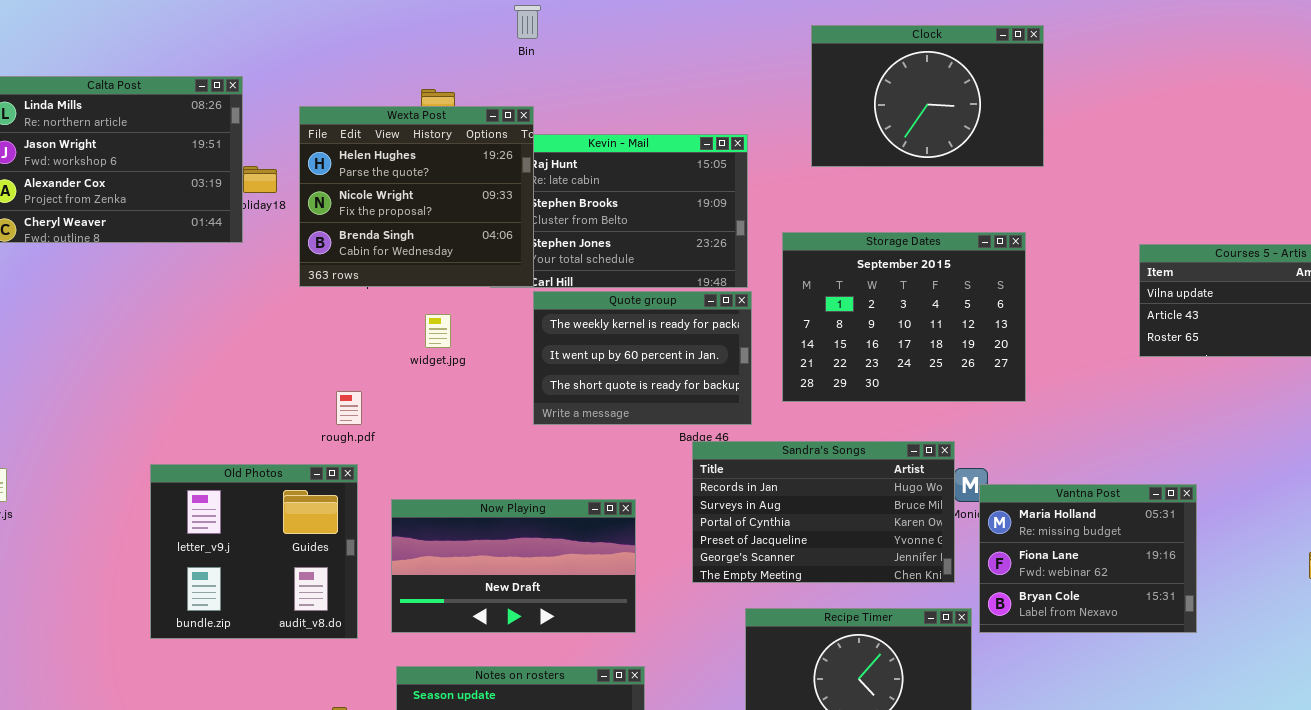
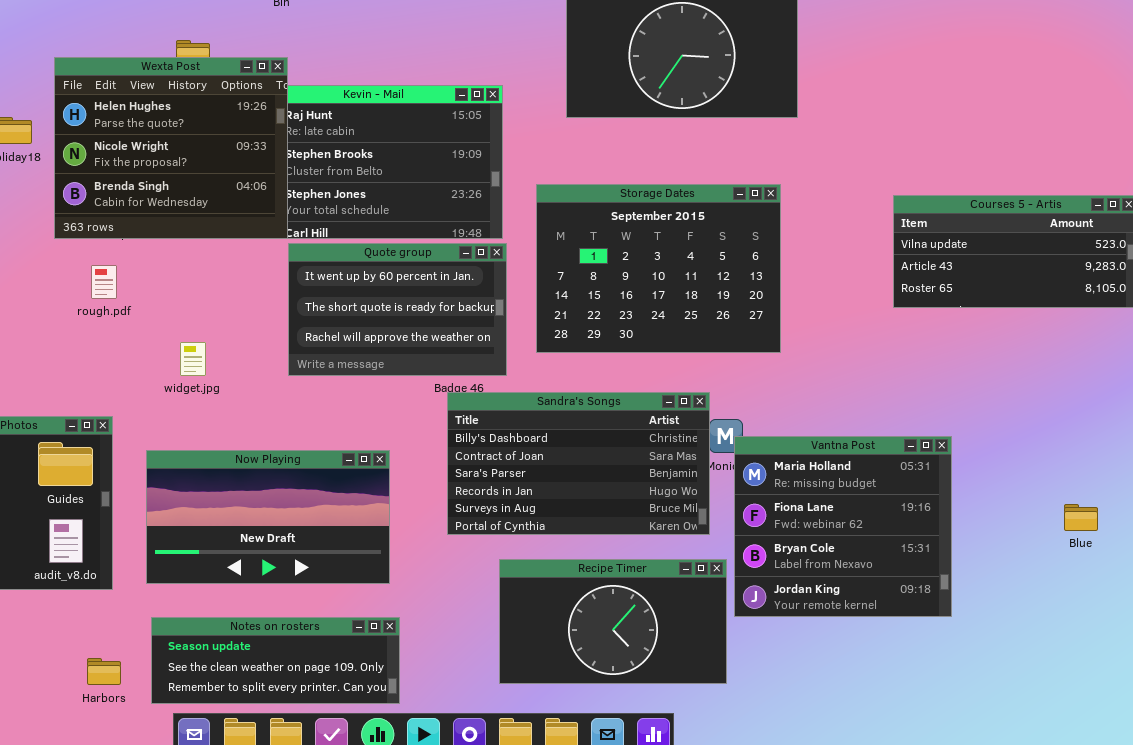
Quote group: [533,291,752,425] -> [288,243,507,376], scrolled down 1 row
widget.jpg: [425,314,451,348] -> [180,342,206,376], moved
rough.pdf: [336,391,362,425] -> [91,265,117,299], moved
Sandra's Songs: [692,441,955,583] -> [447,392,710,535], scrolled up 3 rows
Vantna Post: [979,484,1197,633] -> [734,436,952,617], resized

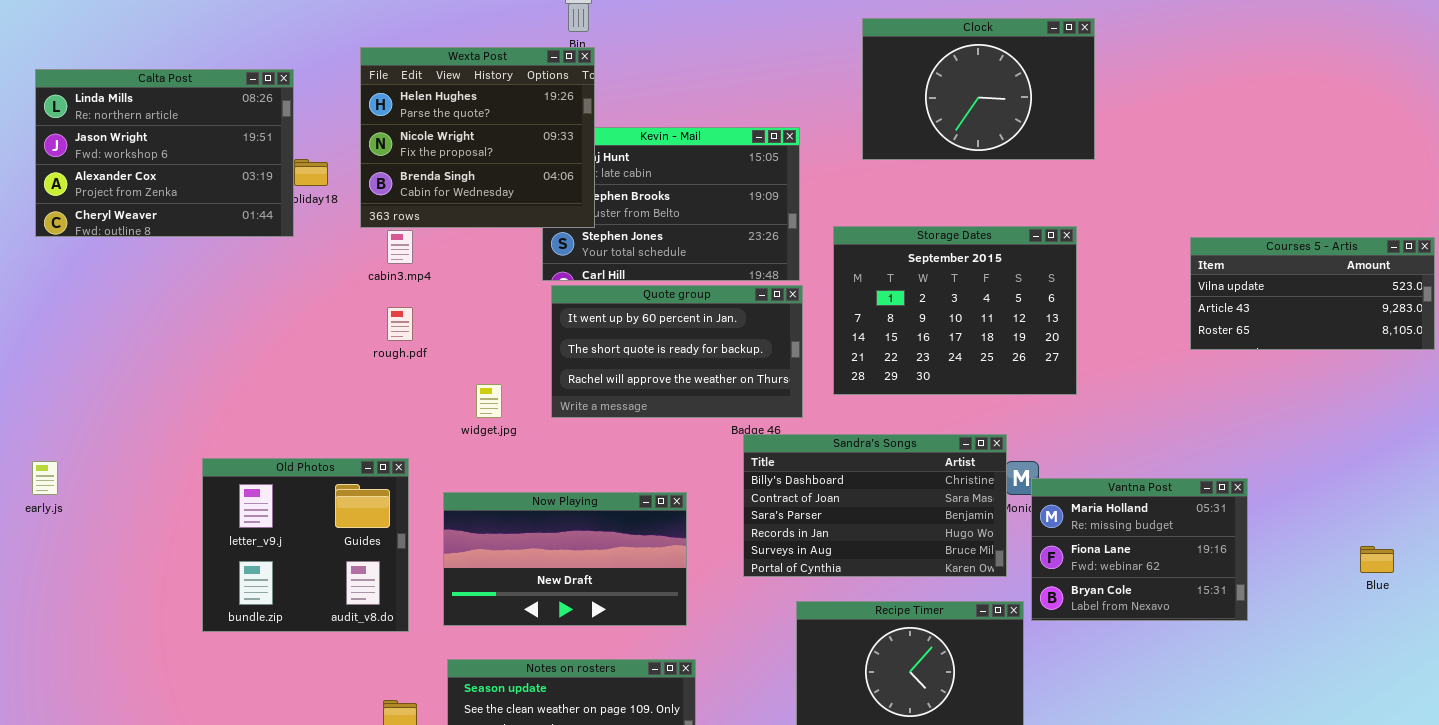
Wexta Post: [54,57,288,239] -> [360,47,595,228], moved
Quote group: [288,243,507,376] -> [551,285,803,418], resized
Vantna Post: [734,436,952,617] -> [1031,478,1248,621], resized

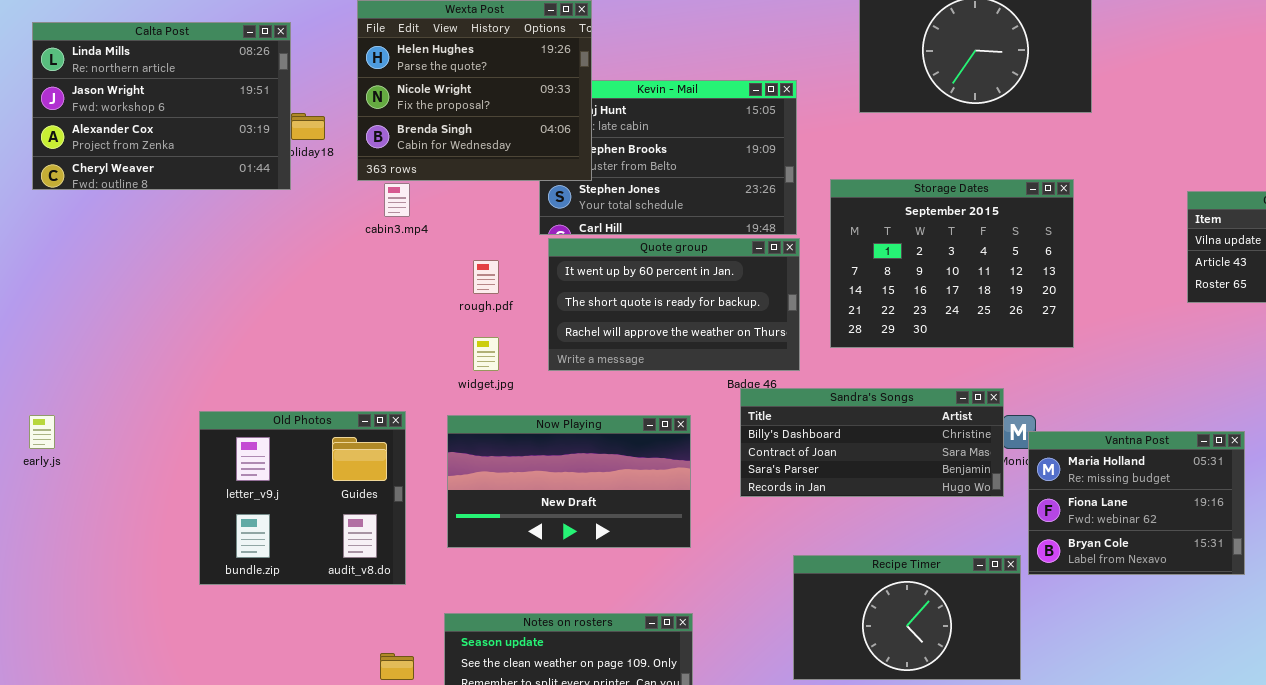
rough.pdf: [387,307,413,341] -> [473,260,499,294], moved
Sandra's Songs: [743,434,1007,577] -> [740,388,1004,497], resized
Now Playing: [443,492,687,626] -> [447,415,691,548], moved

